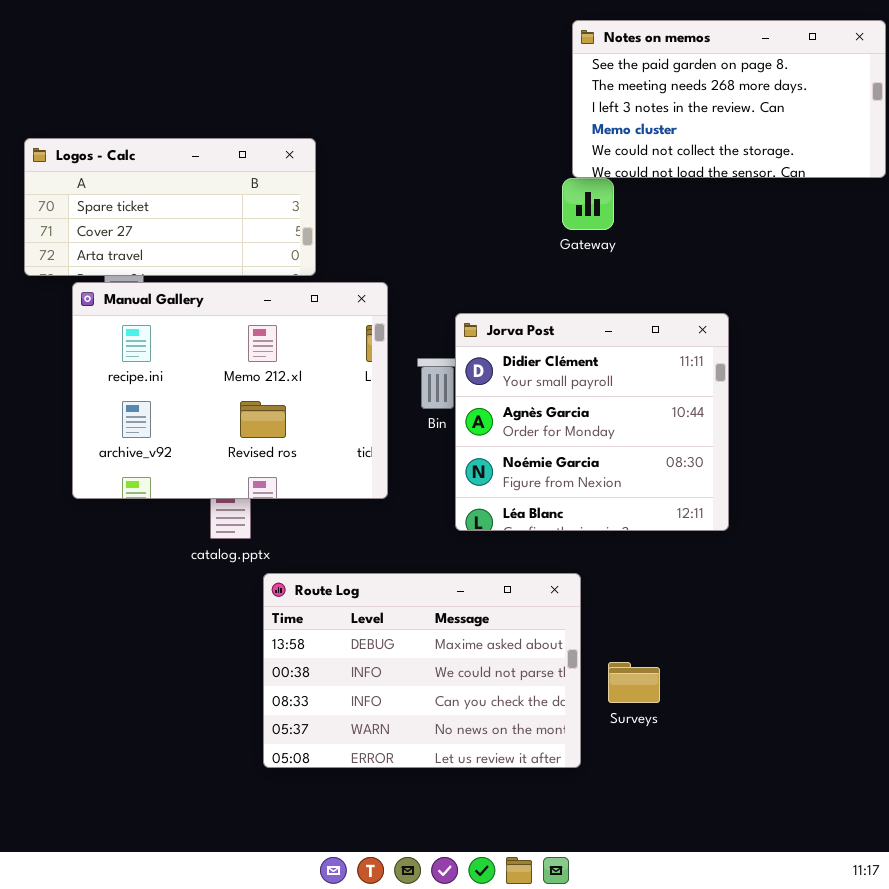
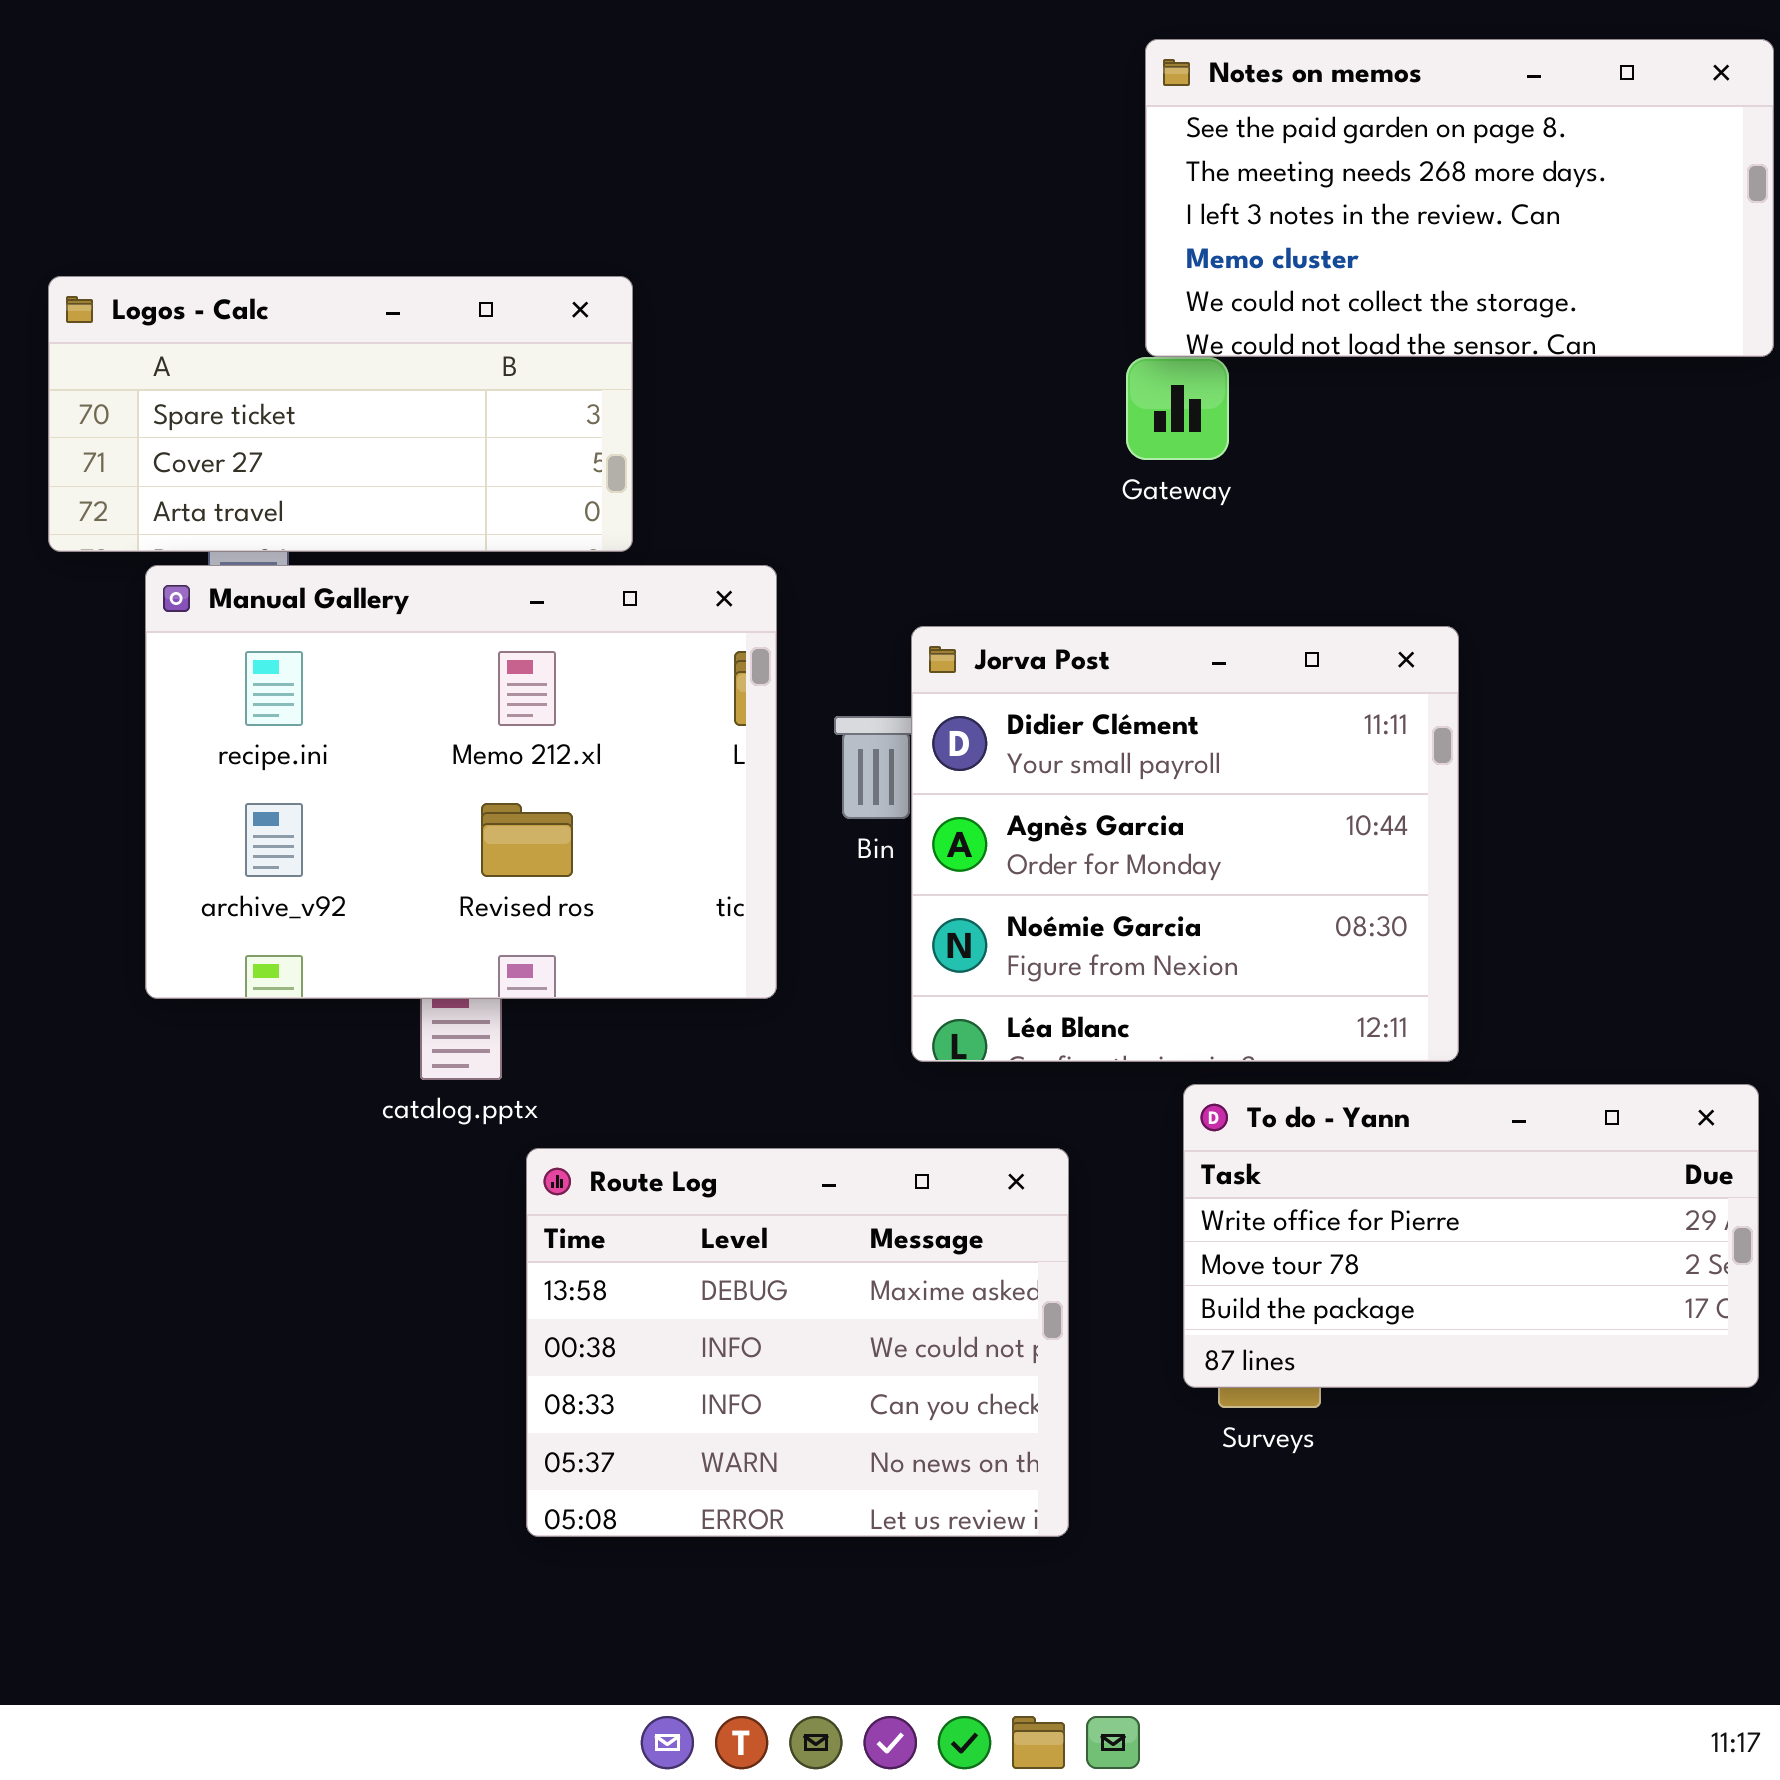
To do - Yann: none -> [1183,1084,1759,1388], opened
Route Log: [263,573,581,768] -> [526,1148,1069,1537], resized

